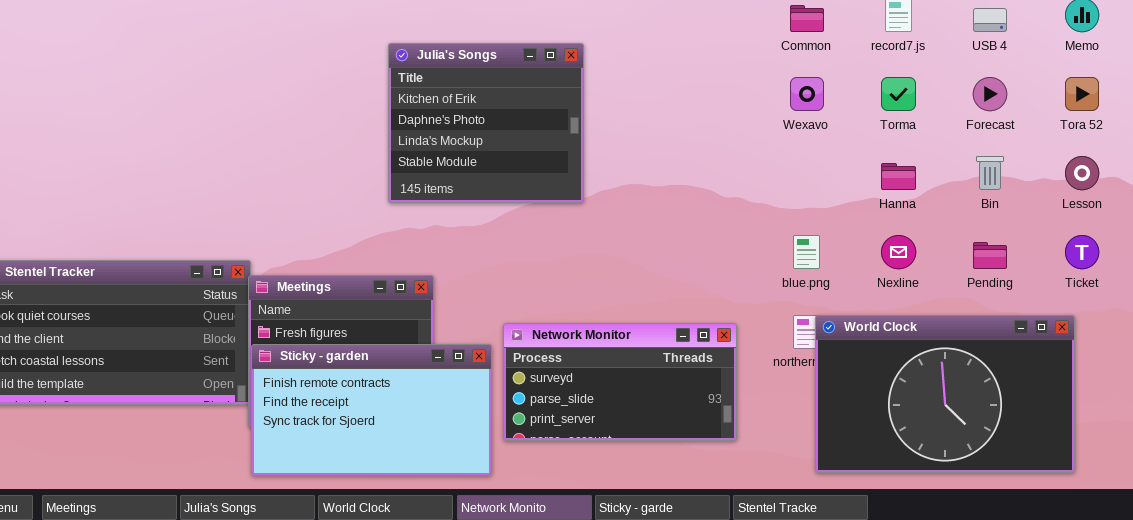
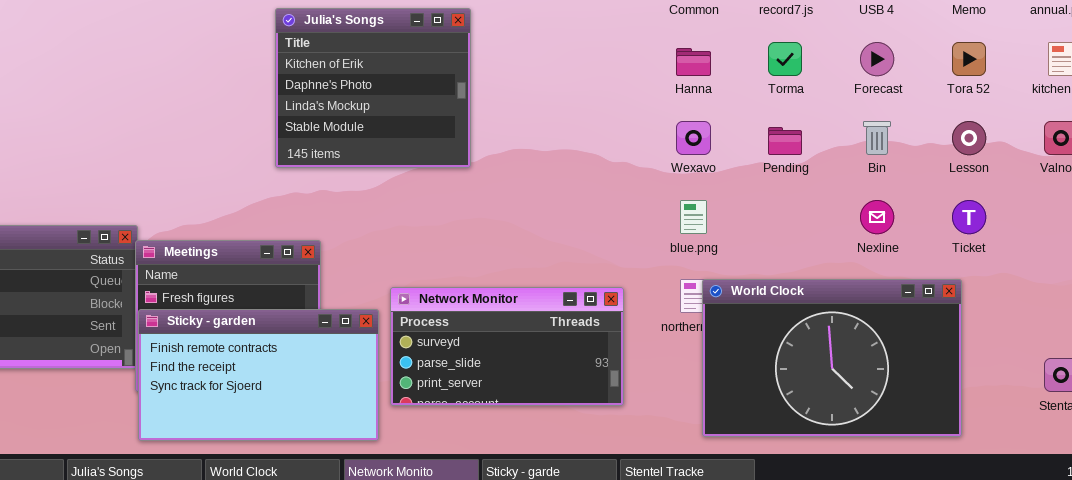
Wexavo: [790,77,824,111] -> [676,121,711,155], moved
Hanna: [881,163,916,190] -> [676,48,711,76], moved
Nexline: [881,235,916,269] -> [860,200,894,234], moved
Pending: [973,242,1007,269] -> [768,127,802,155], moved

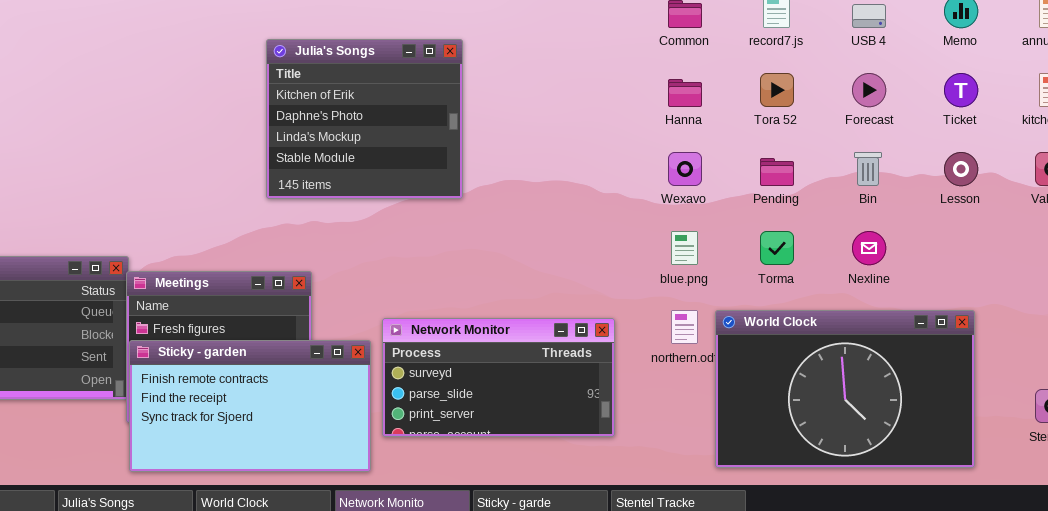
Torma: [768,42,802,76] -> [760,231,794,265], moved
Tora 52: [952,42,986,76] -> [760,73,794,107], moved
Ticket: [952,200,986,234] -> [944,73,978,107], moved
World Clock: [702,279,962,437] -> [715,310,975,468], moved

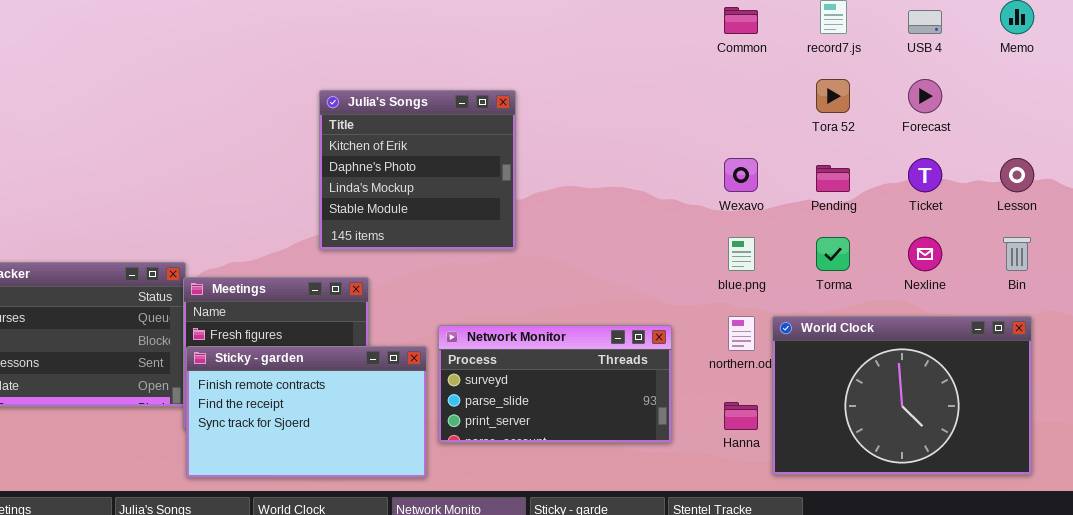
Julia's Songs: [266,39,463,199] -> [319,90,516,250], moved
Ticket: [944,73,978,107] -> [908,158,942,192], moved
Hanna: [668,79,702,107] -> [724,402,758,430], moved
Bin: [854,152,882,186] -> [1003,237,1031,271], moved

